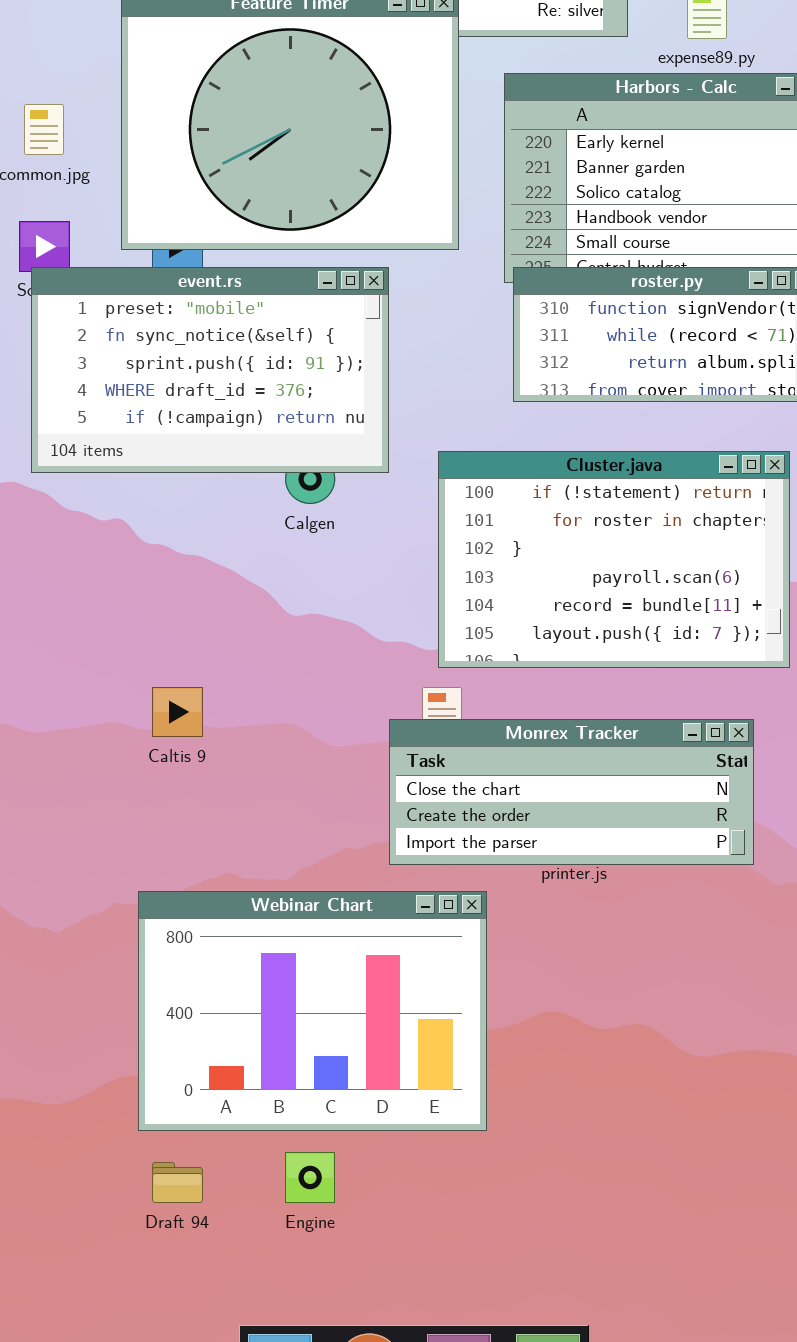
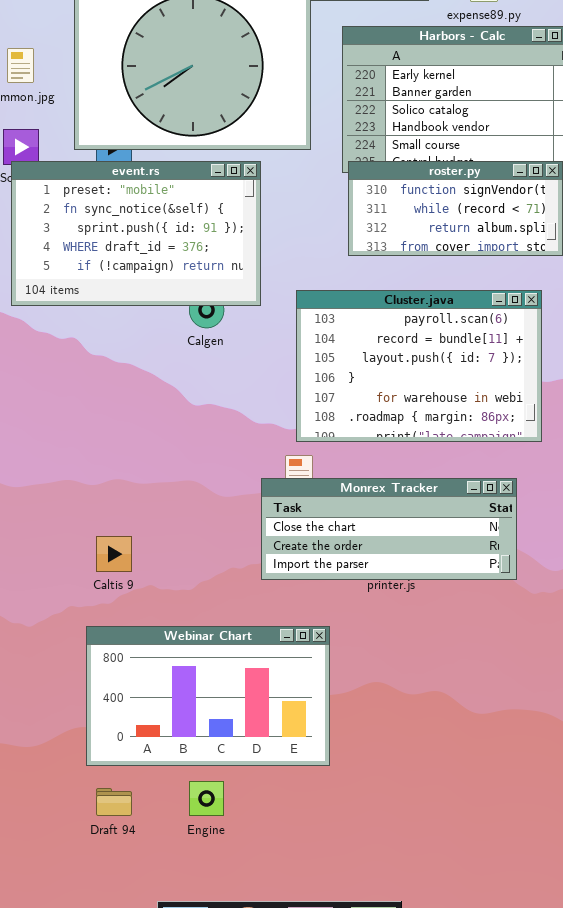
Cluster.java: [438,451,790,668] -> [296,290,542,442], scrolled down 3 rows
Caltis 9: [152,687,203,737] -> [96,536,132,572], moved
Webinar Chart: [138,891,487,1131] -> [86,626,330,766], resized

